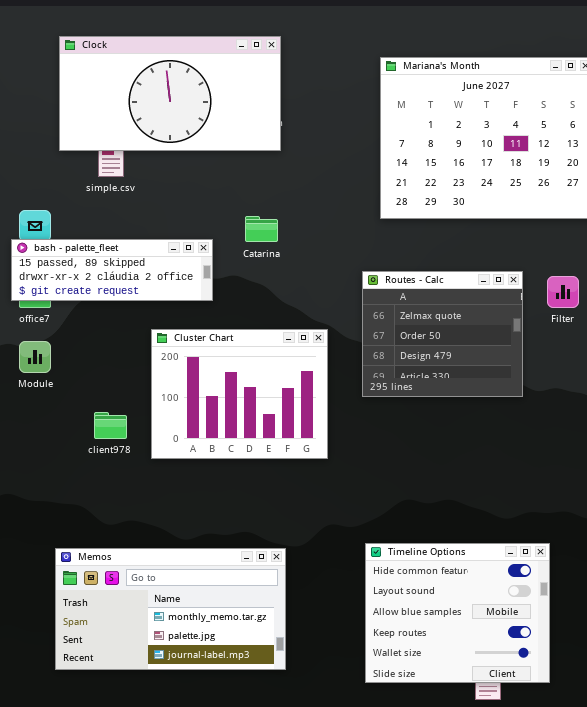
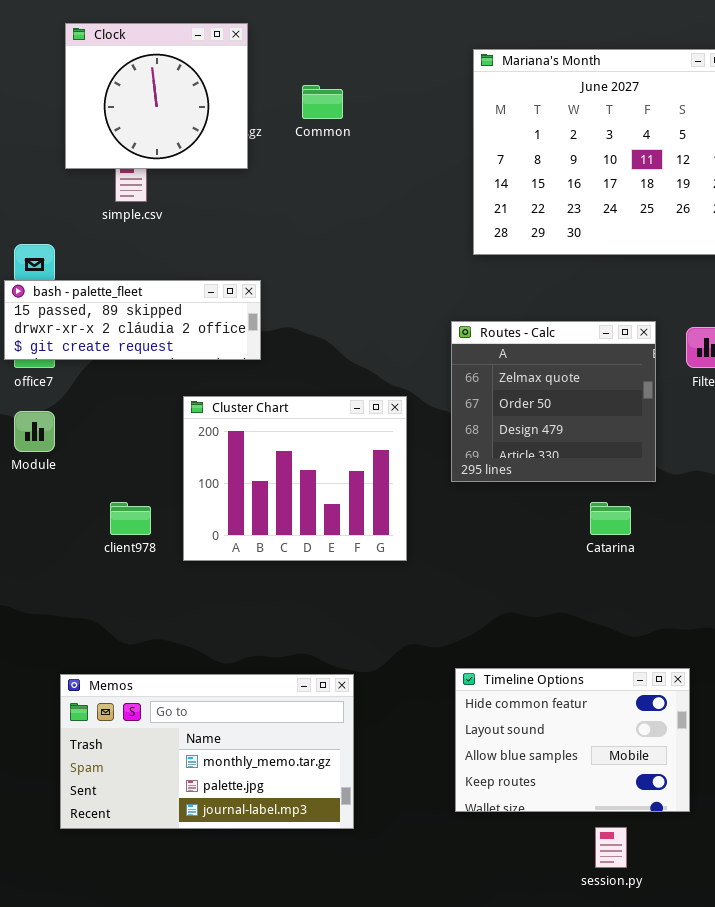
Clock: [59,36,281,151] -> [65,23,248,169], resized
Catarina: [245,216,278,242] -> [590,502,631,535], moved
Timeline Options: [365,543,550,683] -> [455,668,690,812], resized

